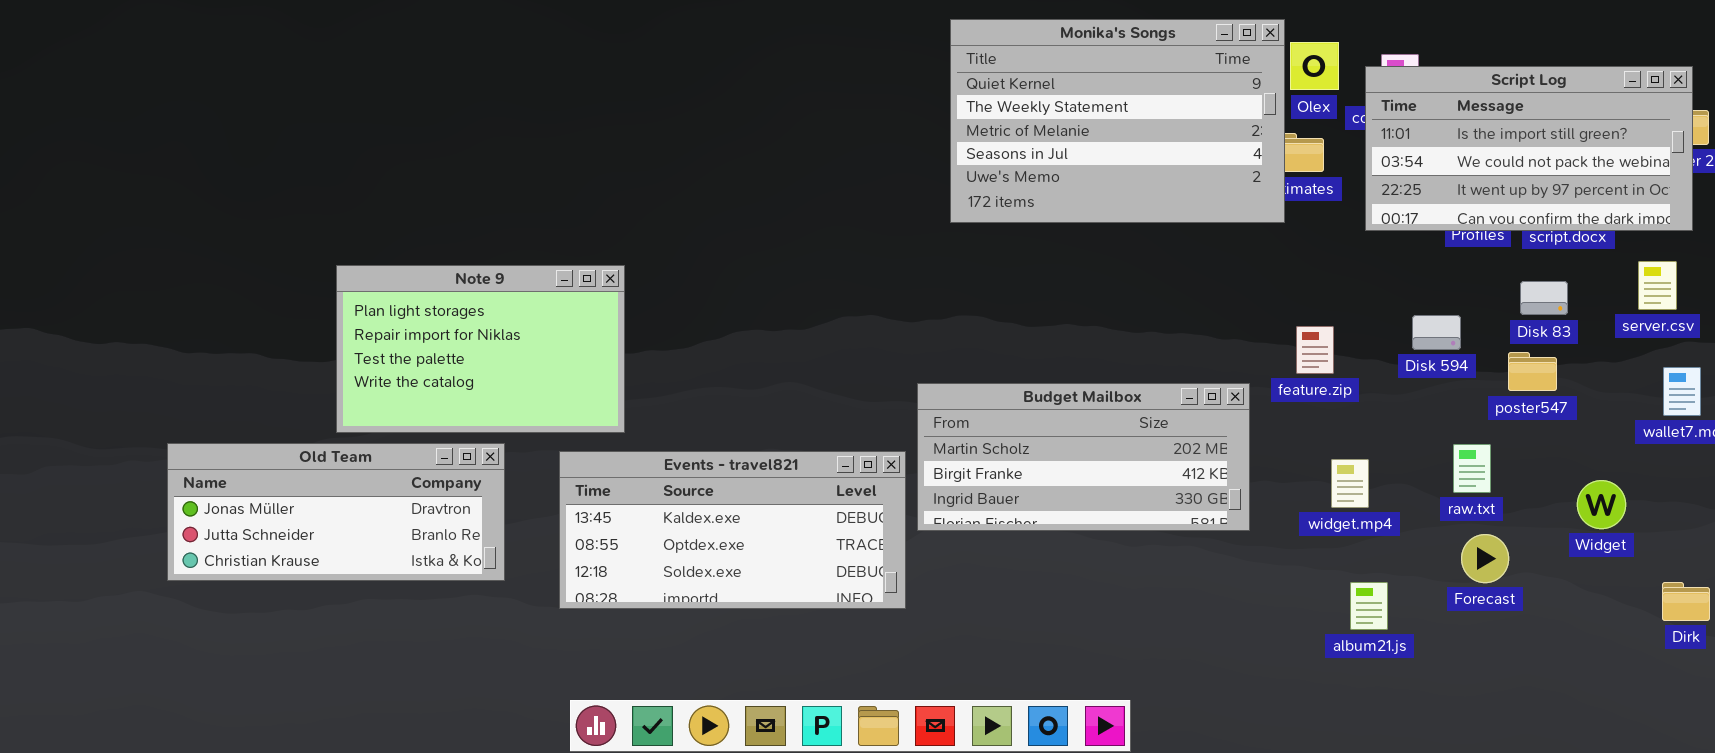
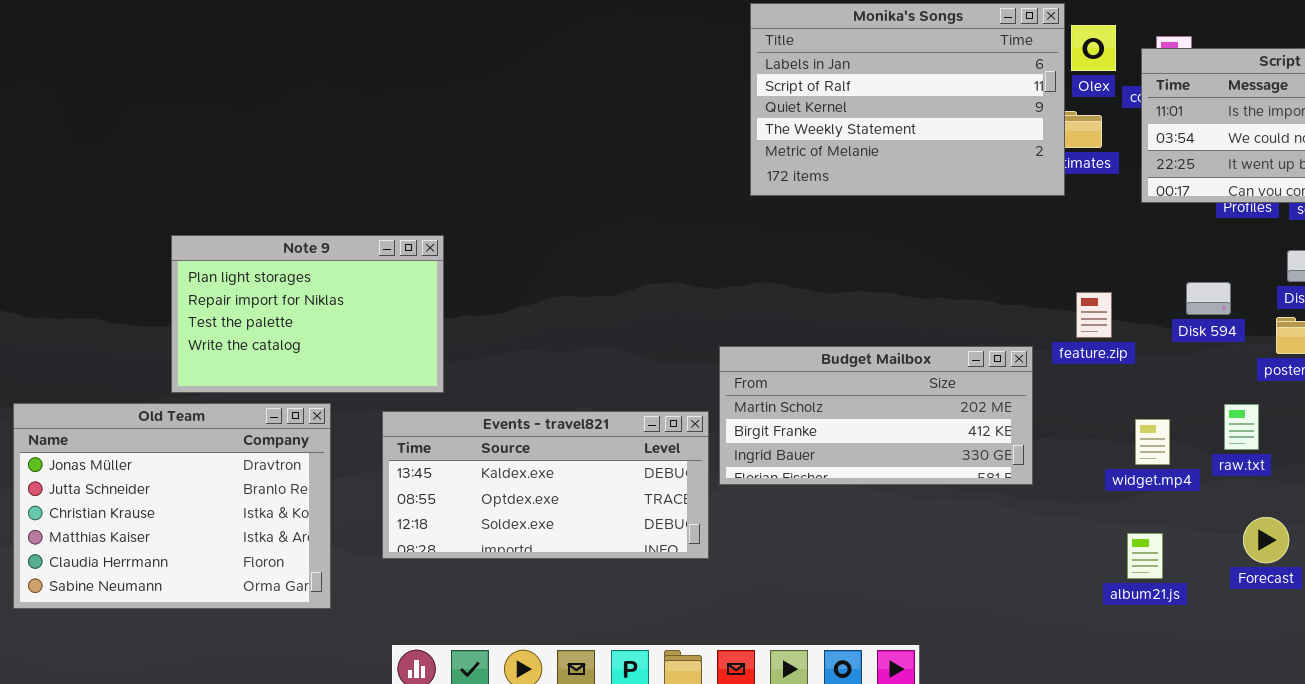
Monika's Songs: [950,19,1285,223] -> [750,3,1065,196], scrolled up 2 rows
Old Team: [167,443,505,581] -> [13,403,331,609], resized
widget.mp4: [1331,459,1369,508] -> [1135,419,1170,465], moved
Forecast: [1461,534,1509,583] -> [1243,517,1289,563], moved

